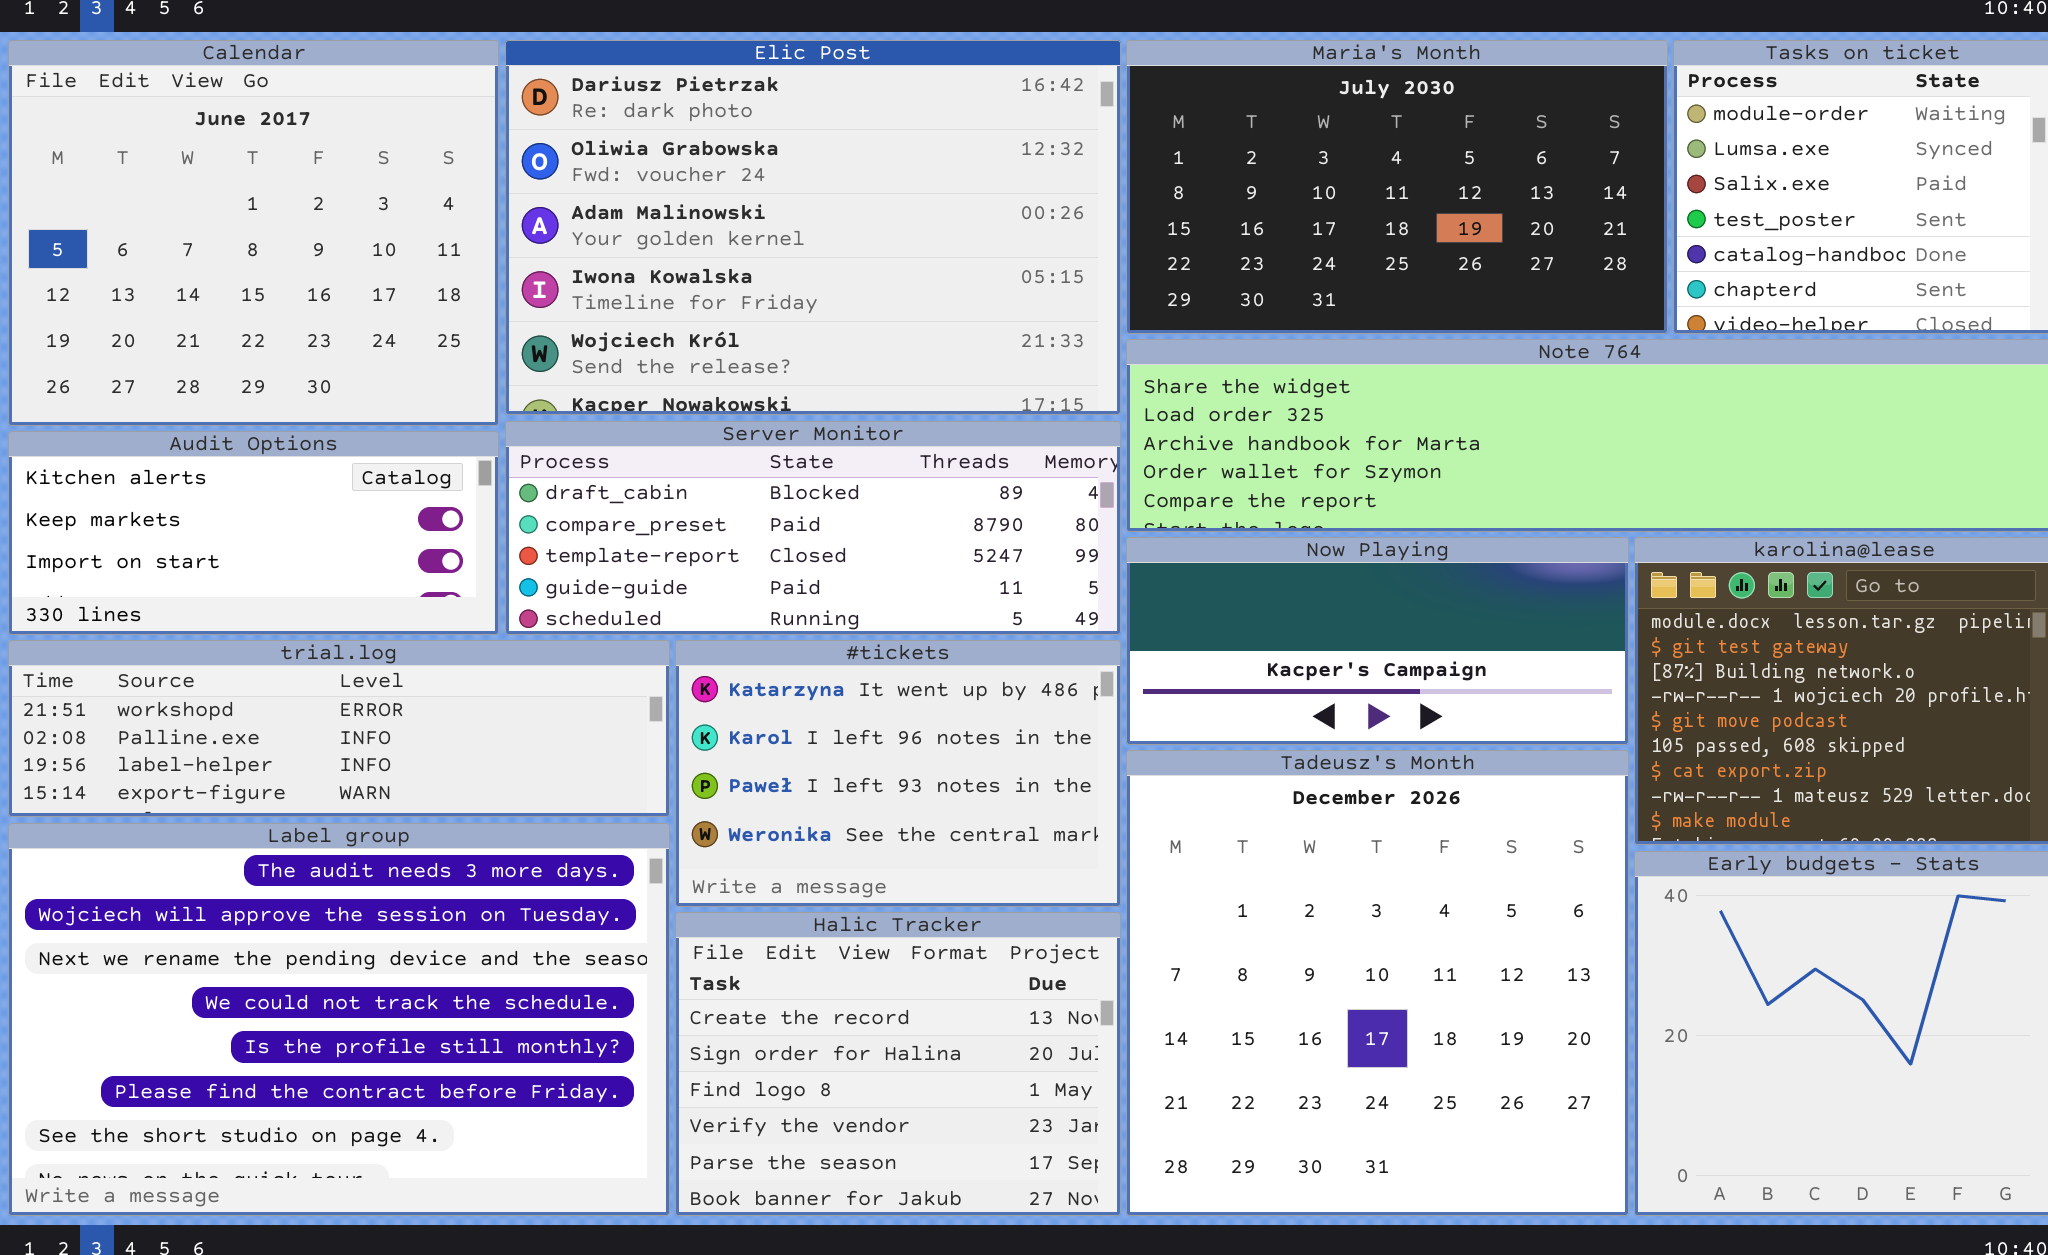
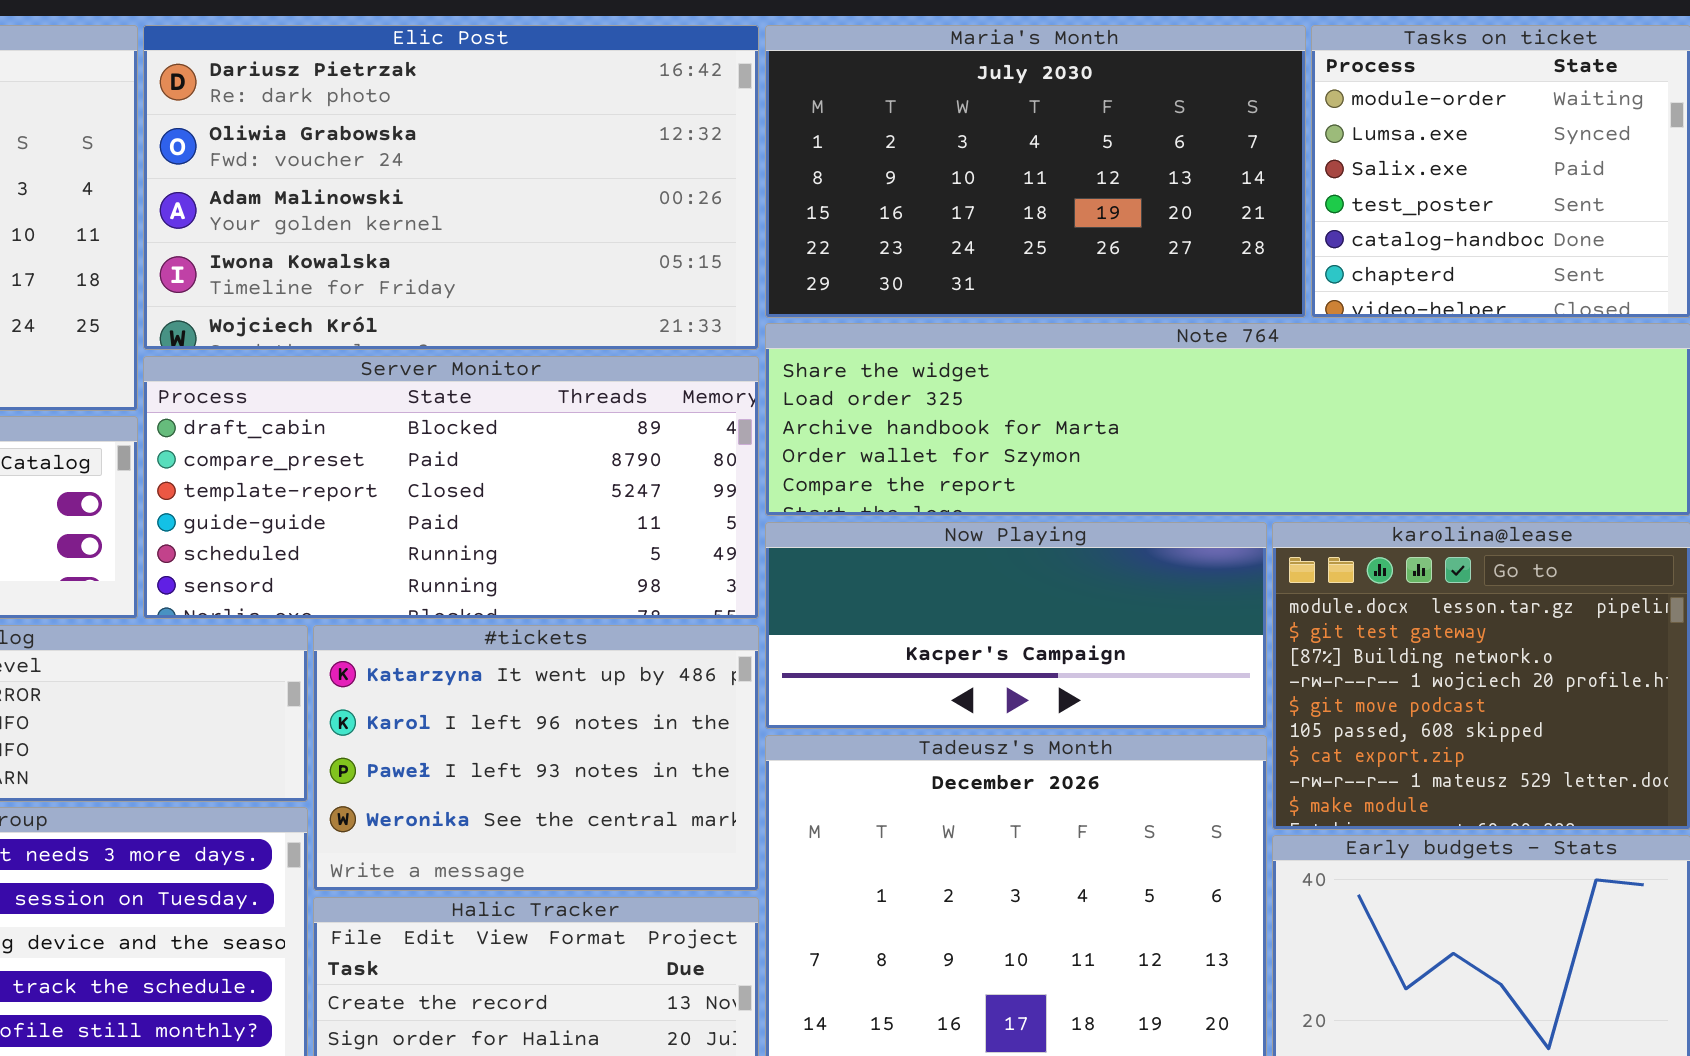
Elic Post: [505,40,1121,415] -> [143,25,759,350], resized
Server Monitor: [505,421,1121,635] -> [143,356,759,619], resized

